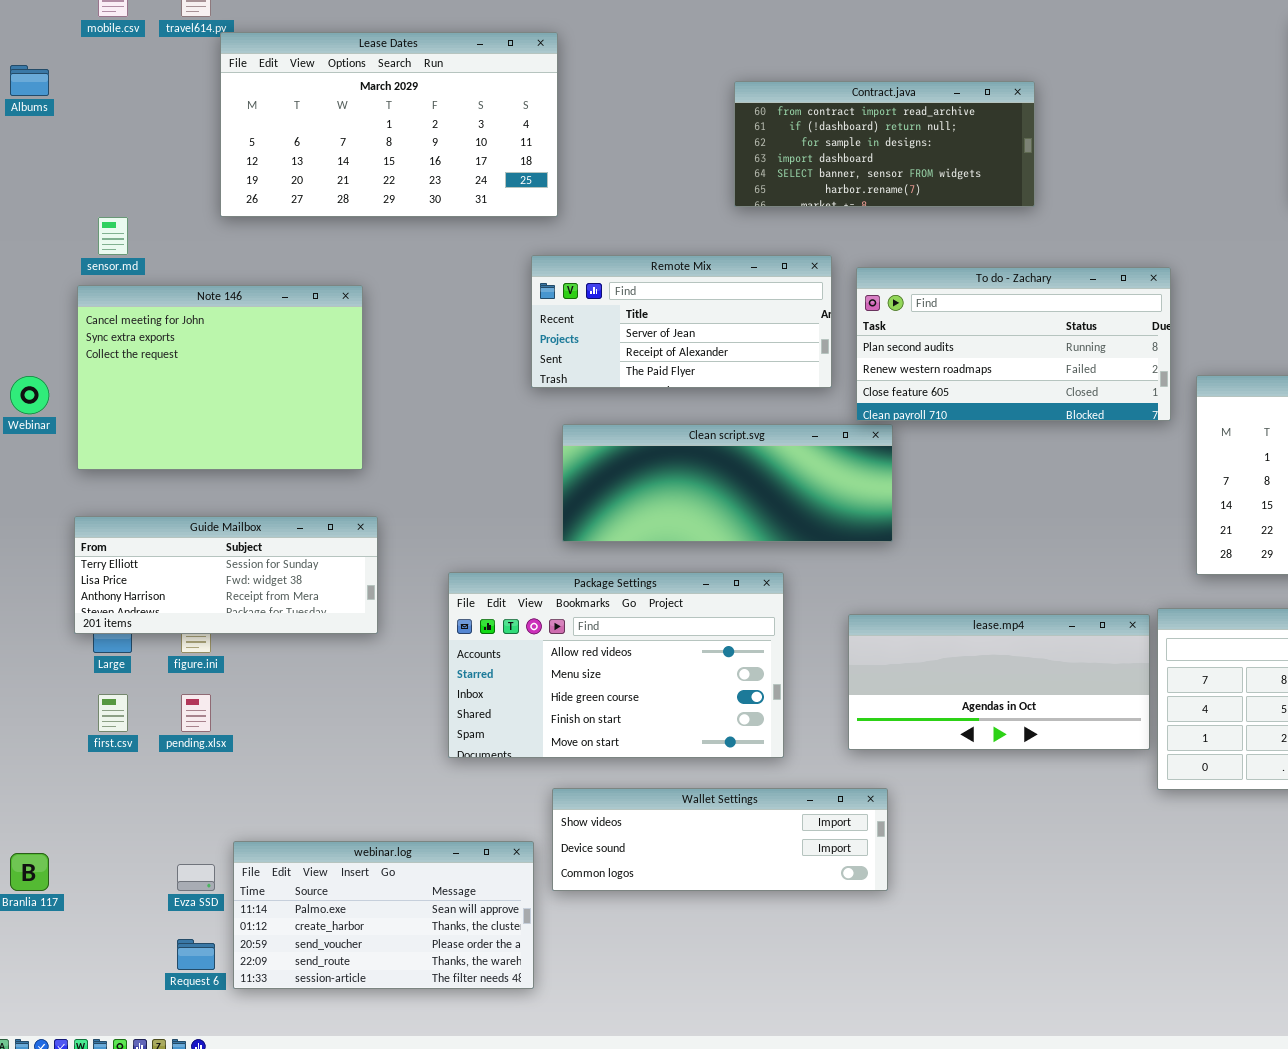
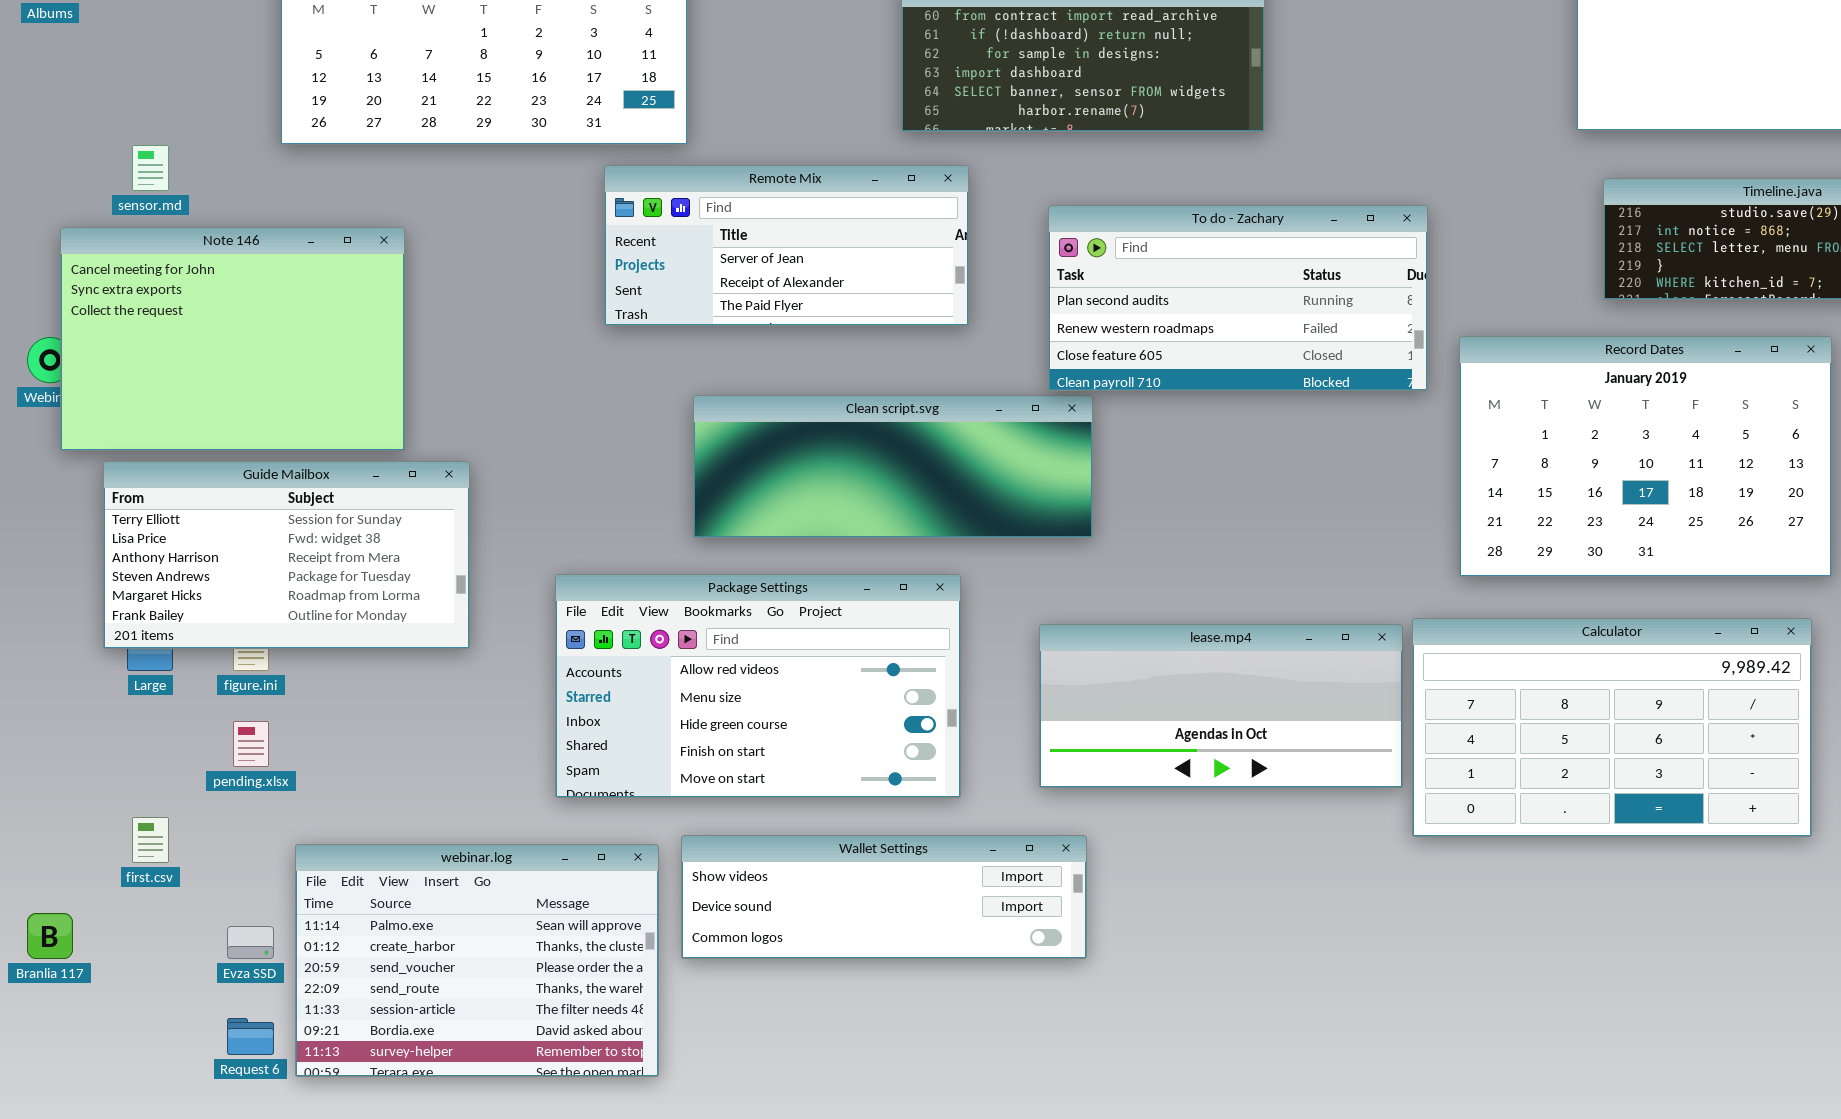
Remote Mix: [531,255,832,388] -> [604,165,969,326], moved
Note 146: [77,285,363,470] -> [60,227,405,451], moved
Guide Mailbox: [74,516,378,634] -> [103,461,470,649], resized
first.csv: [98,694,128,732] -> [132,817,169,863], moved
webinar.log: [233,841,534,989] -> [295,844,659,1077], resized

